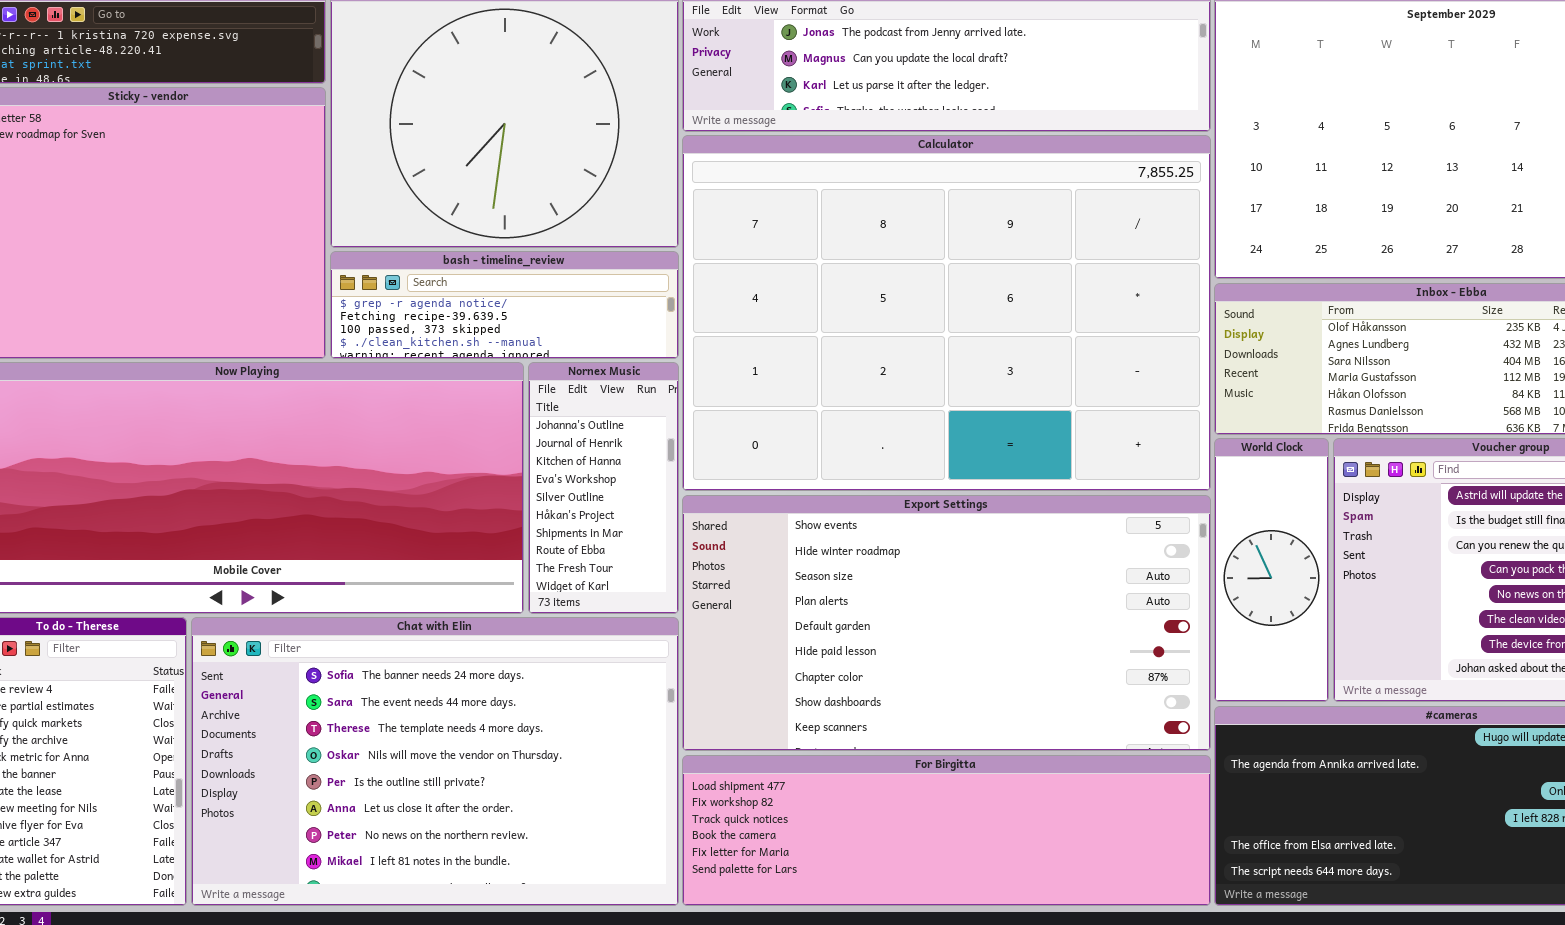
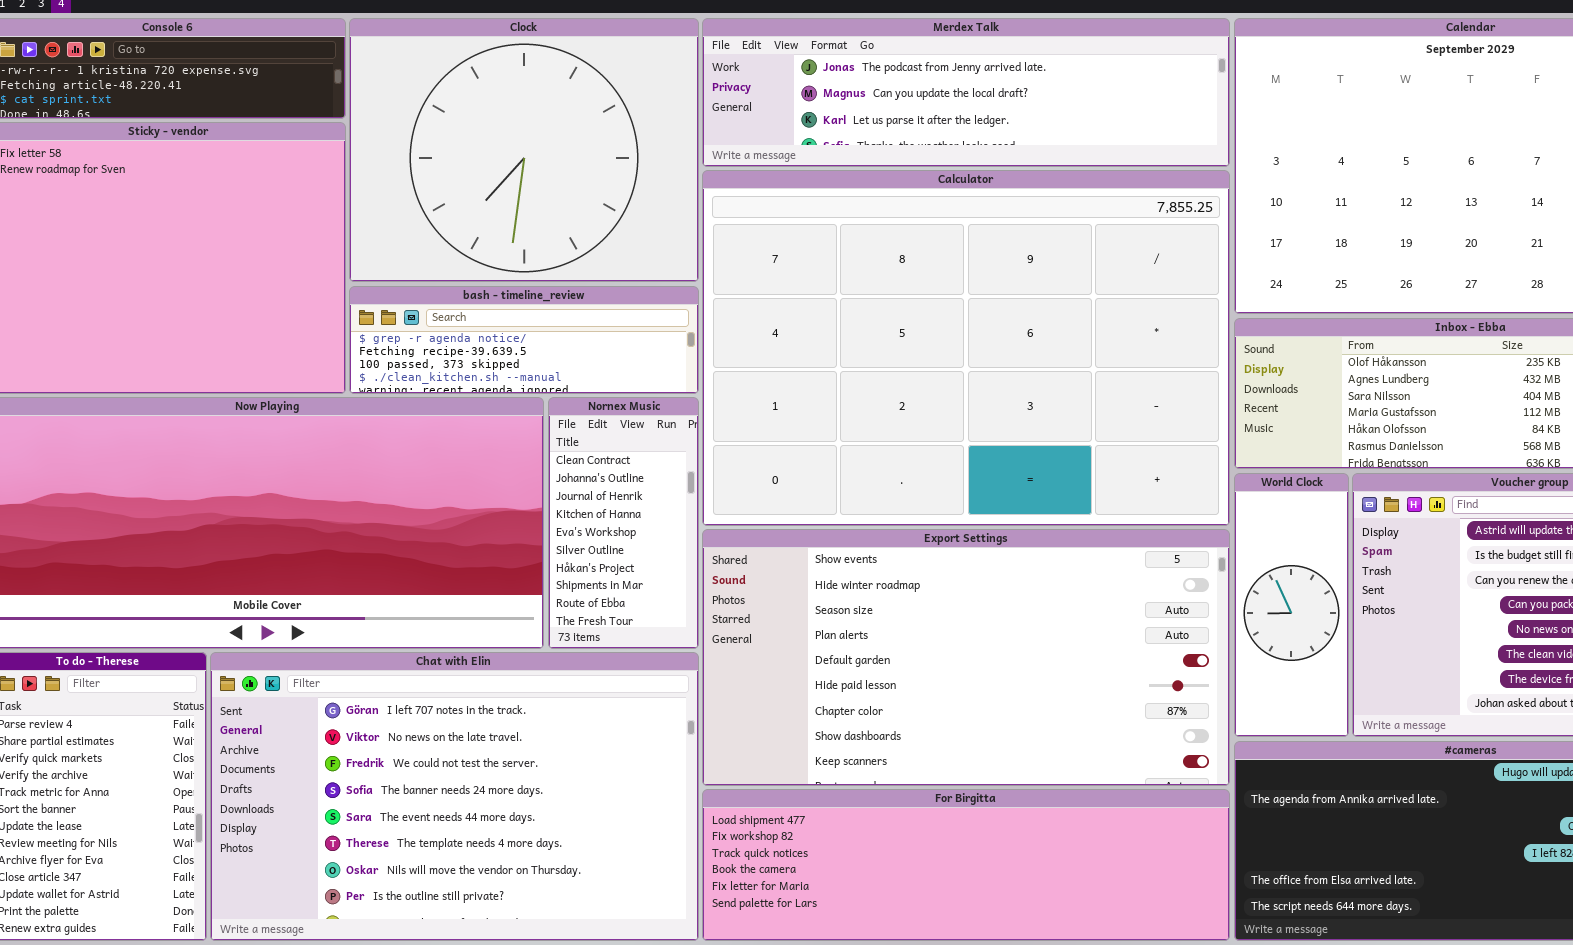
Nornex Music: [528,362,679,614] -> [548,397,699,649], scrolled up 1 row
Chat with Elin: [191,617,679,906] -> [210,652,699,941], scrolled up 3 rows

